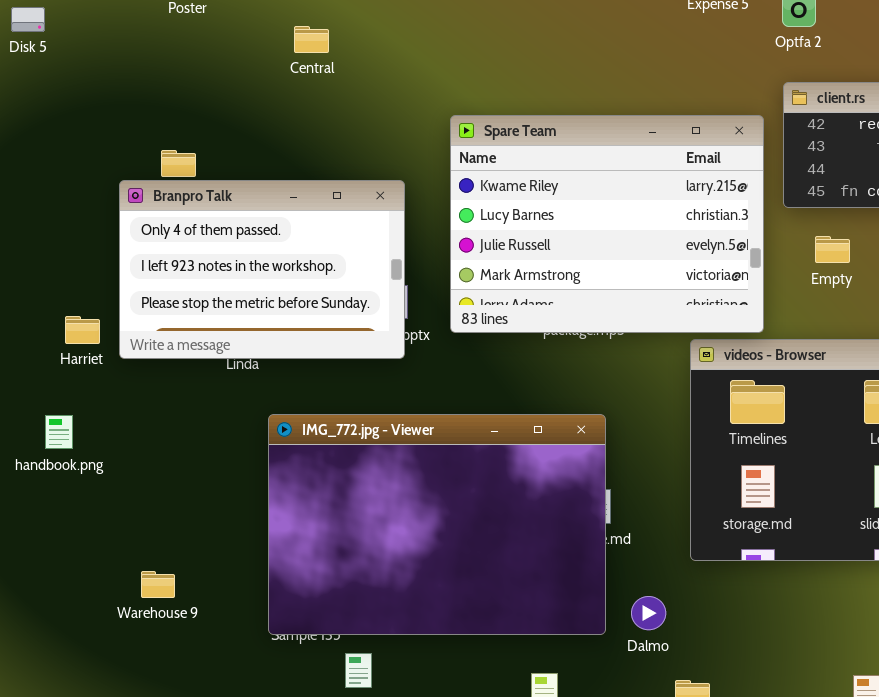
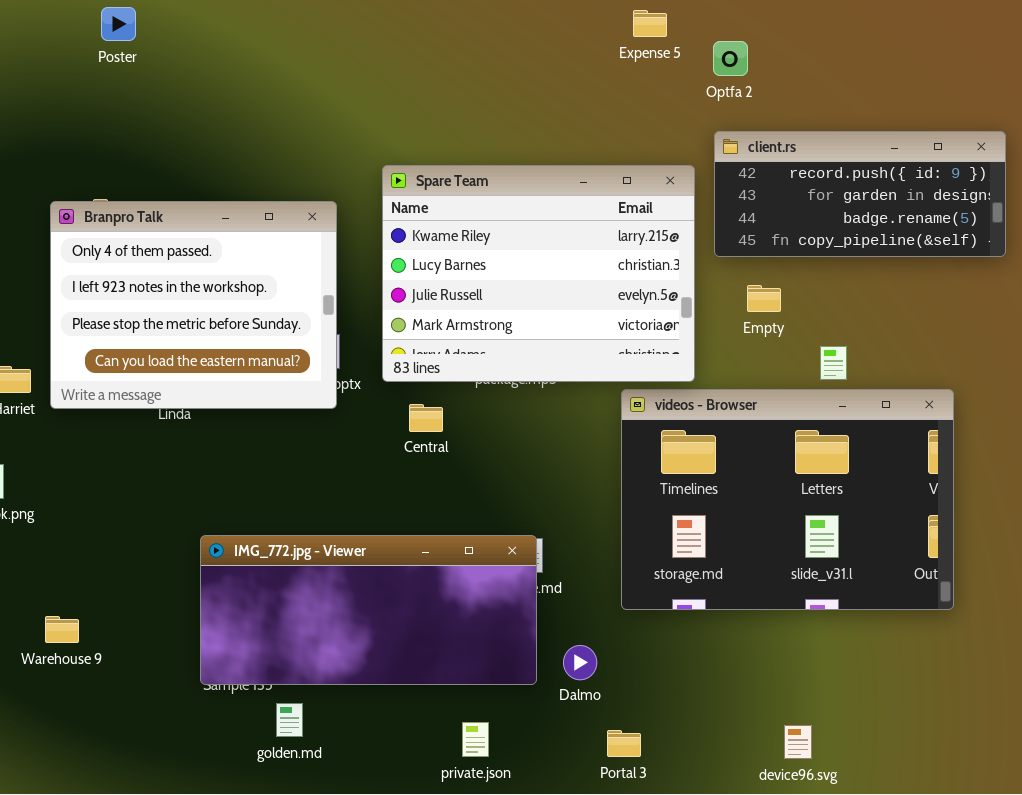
Central: [294,26,329,53] -> [409,404,443,432], moved
Branpro Talk: [119,180,405,359] -> [50,201,337,409], resized
IMG_772.jpg - Viewer: [268,414,606,635] -> [200,535,537,685], resized
Warehouse 9: [141,571,175,598] -> [45,616,79,643], moved

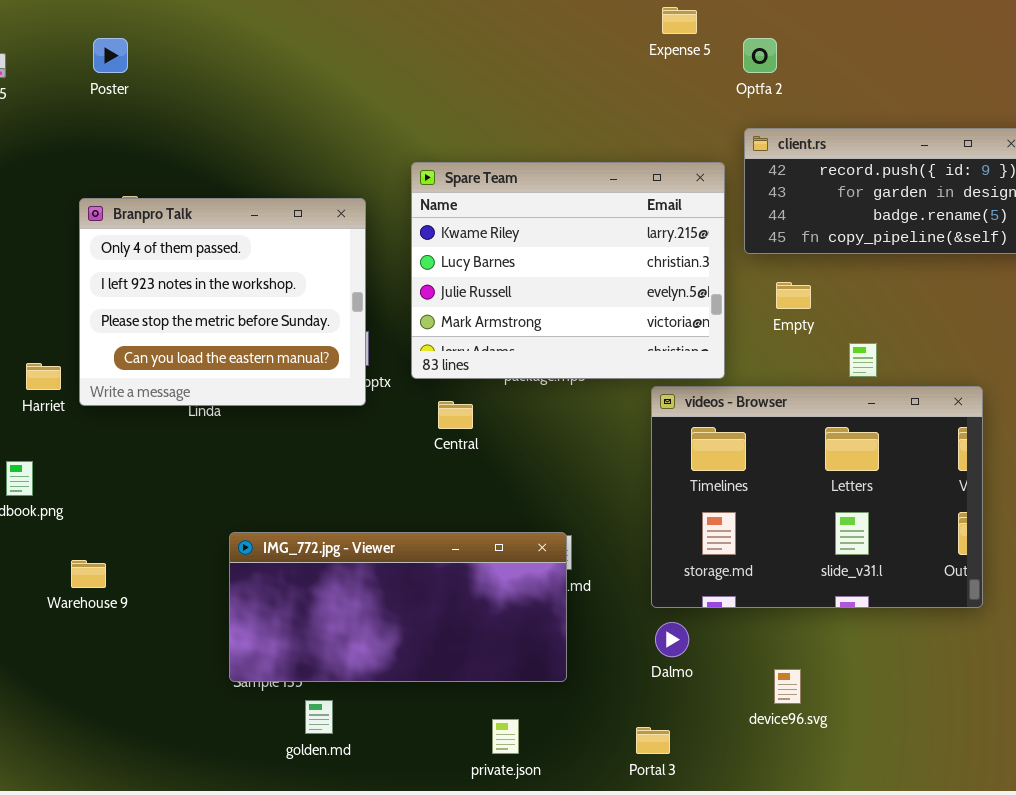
Poster: [101,7,136,41] -> [93,38,128,73], moved
Warehouse 9: [45,616,79,643] -> [71,560,106,588], moved
Dalmo: [563,645,597,680] -> [655,622,689,657], moved
device96.svg: [784,725,812,759] -> [774,669,801,704], moved

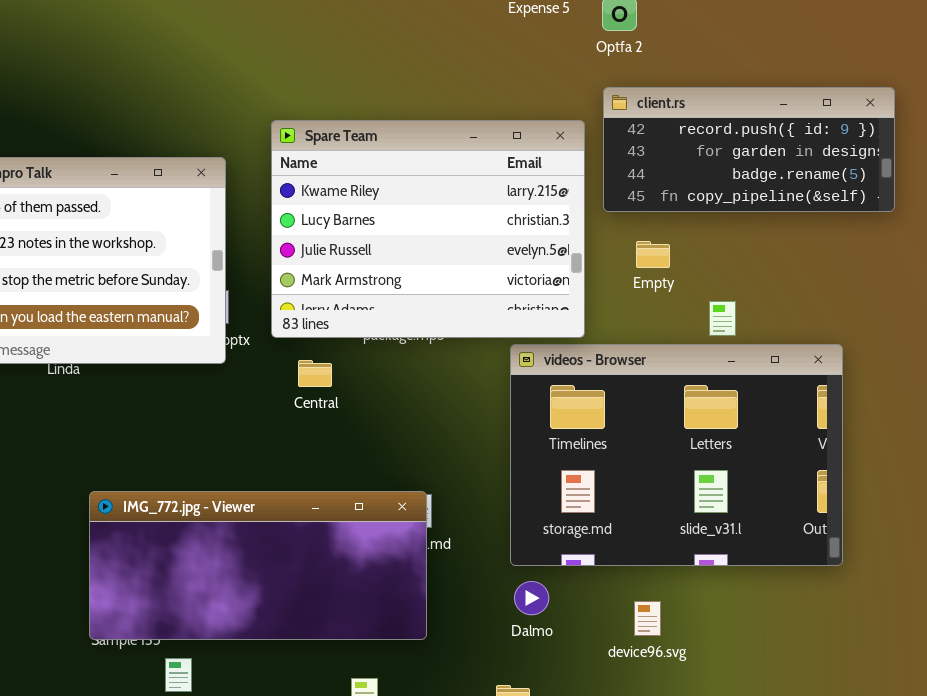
device96.svg: [774,669,801,704] -> [634,601,661,636], moved

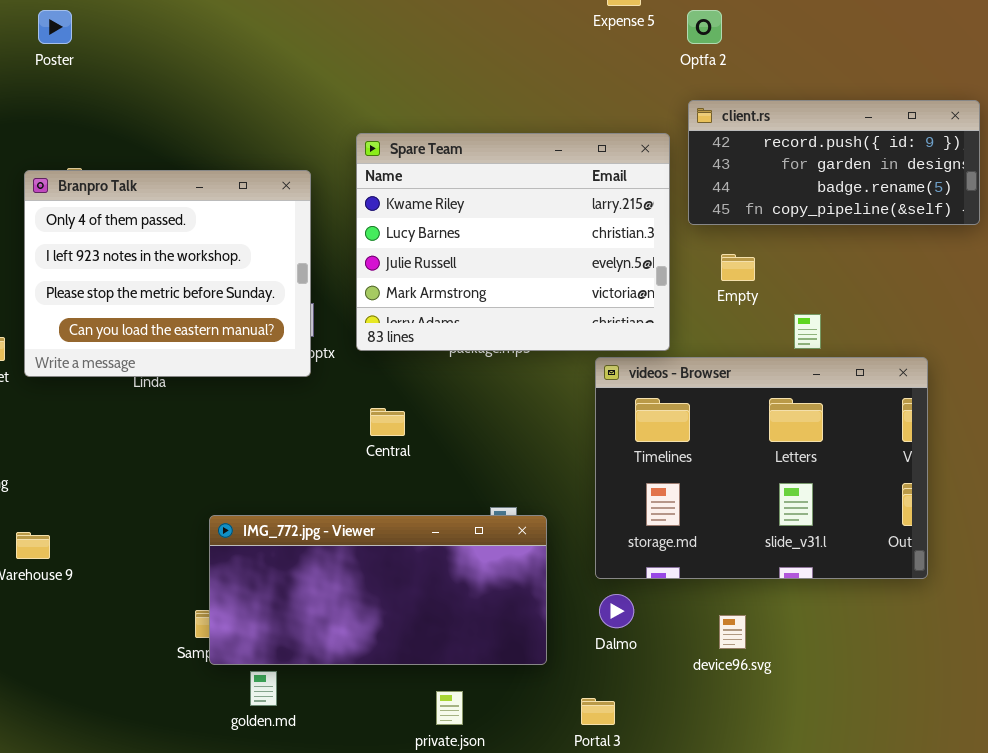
Central: [298,360,332,387] -> [370,408,405,436], moved
IMG_772.jpg - Viewer: [89,491,427,640] -> [209,515,547,665], moved

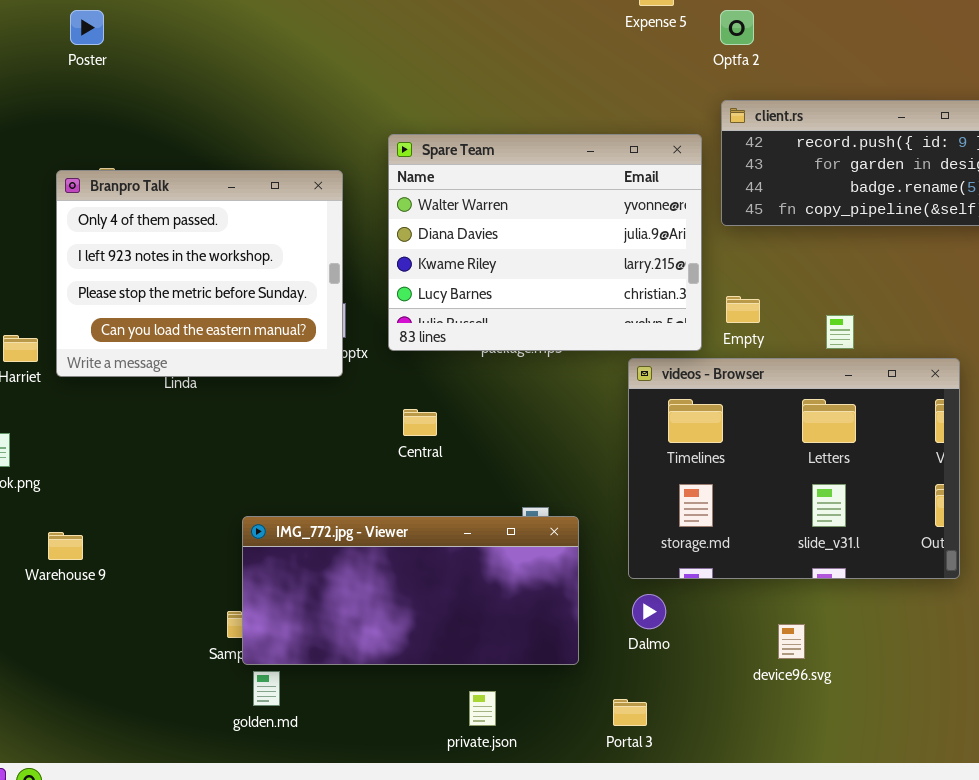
Spare Team: [356,133,670,351] -> [388,134,702,351], scrolled up 2 rows
Empty: [721,254,755,281] -> [726,296,760,323], moved
device96.svg: [719,615,746,649] -> [778,624,805,659], moved
golden.md: [250,671,277,706] -> [253,671,280,706], moved

